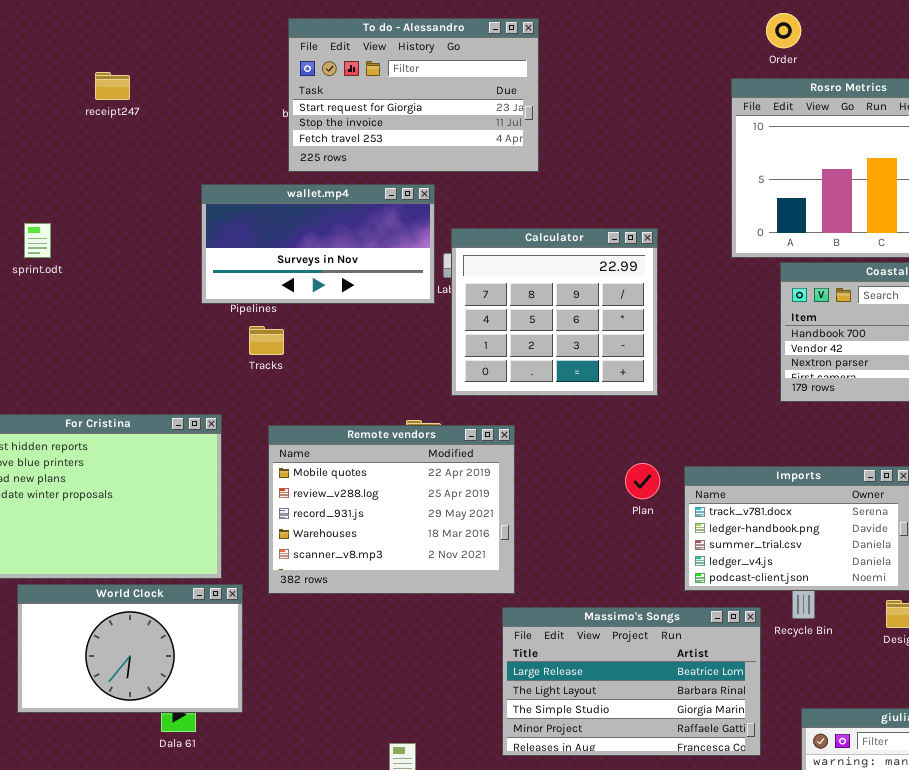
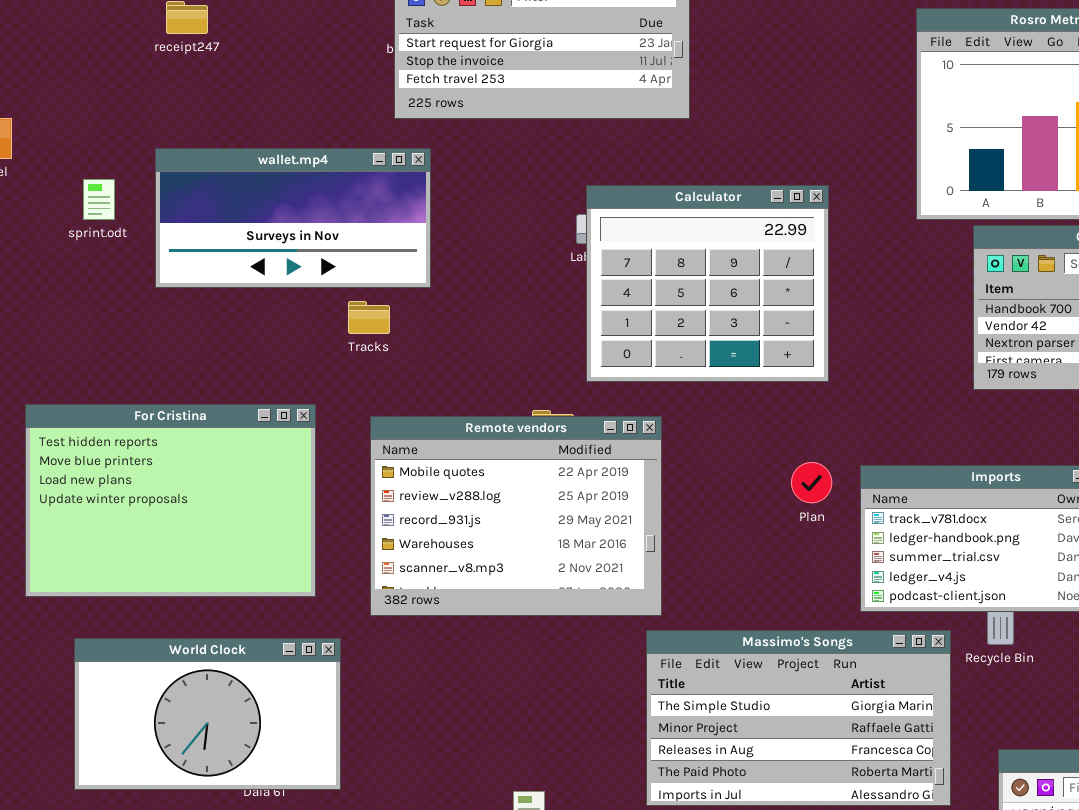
wallet.mp4: [201,184,435,304] -> [155,148,431,288], moved
World Clock: [17,584,243,713] -> [74,638,341,790], moved
Massimo's Songs: [502,607,761,756] -> [646,630,951,806], scrolled down 2 rows

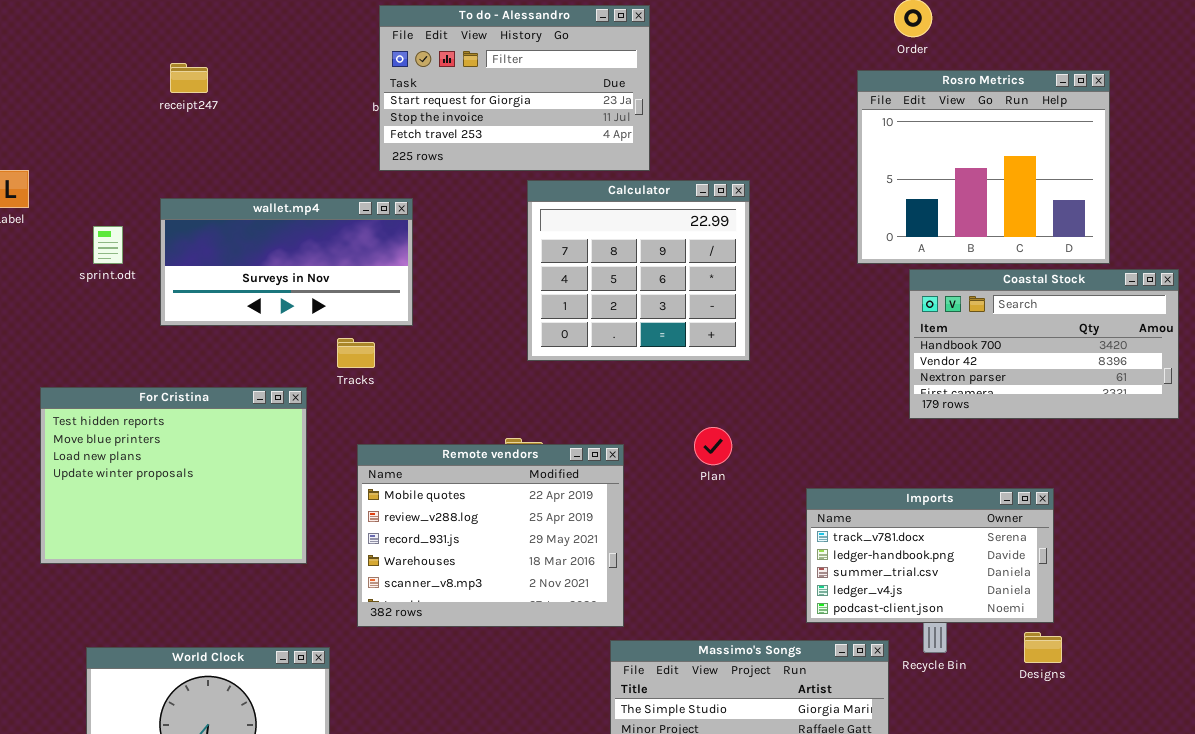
Calculator: [586,185,829,382] -> [527,180,750,361], moved
For Cristina: [25,404,316,597] -> [40,387,307,564], moved
Plan: [791,462,832,503] -> [694,427,732,465], moved

